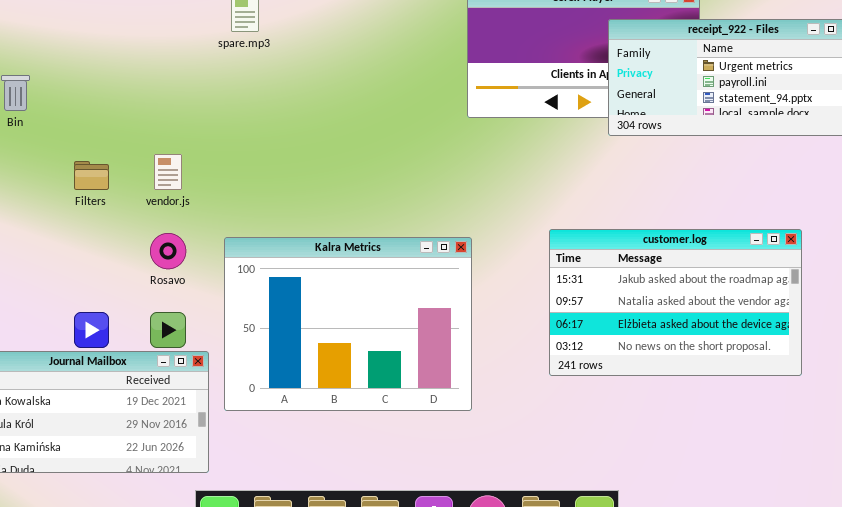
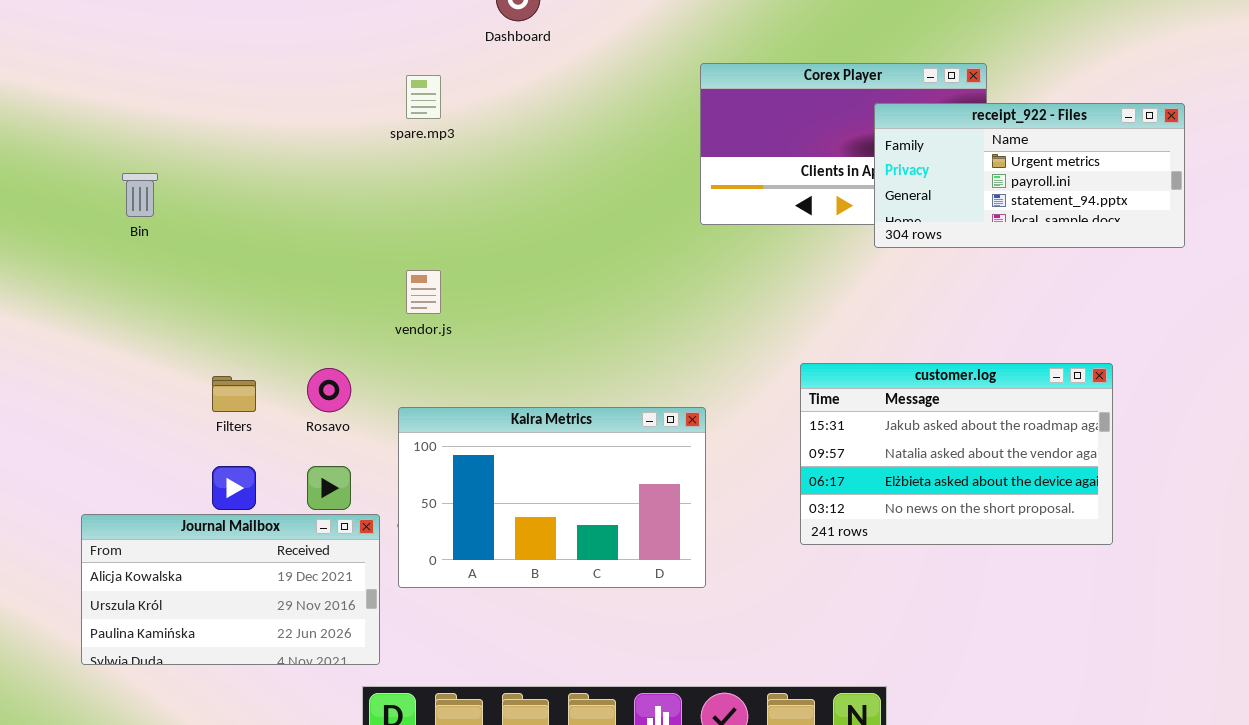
vendor.js: [154,154,182,190] -> [406,270,441,314], moved
Filters: [74,161,109,190] -> [212,376,256,412], moved
Kalra Metrics: [224,237,472,411] -> [398,407,706,588], resized

